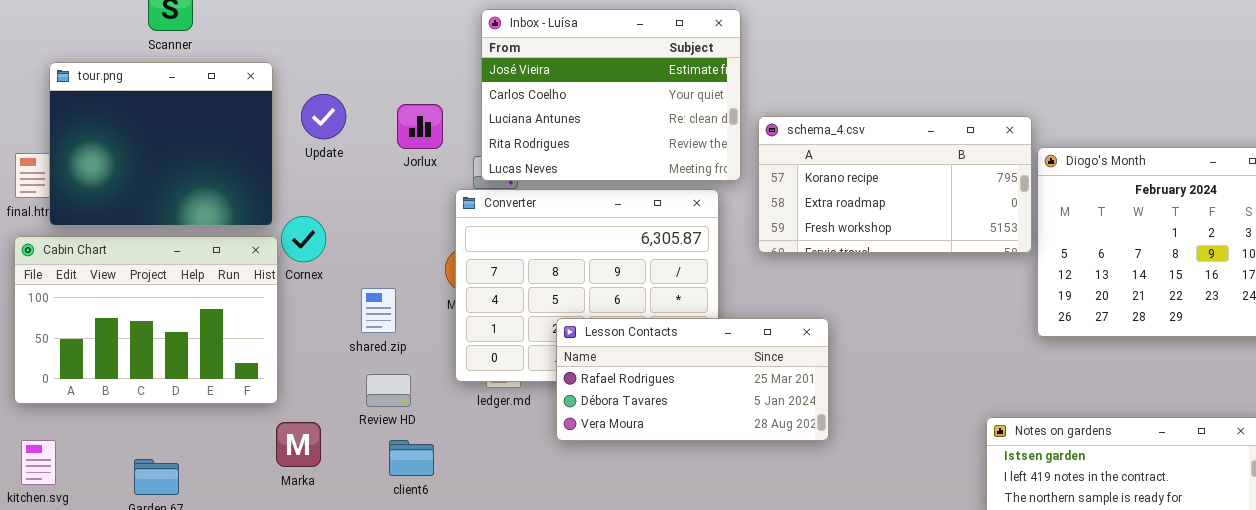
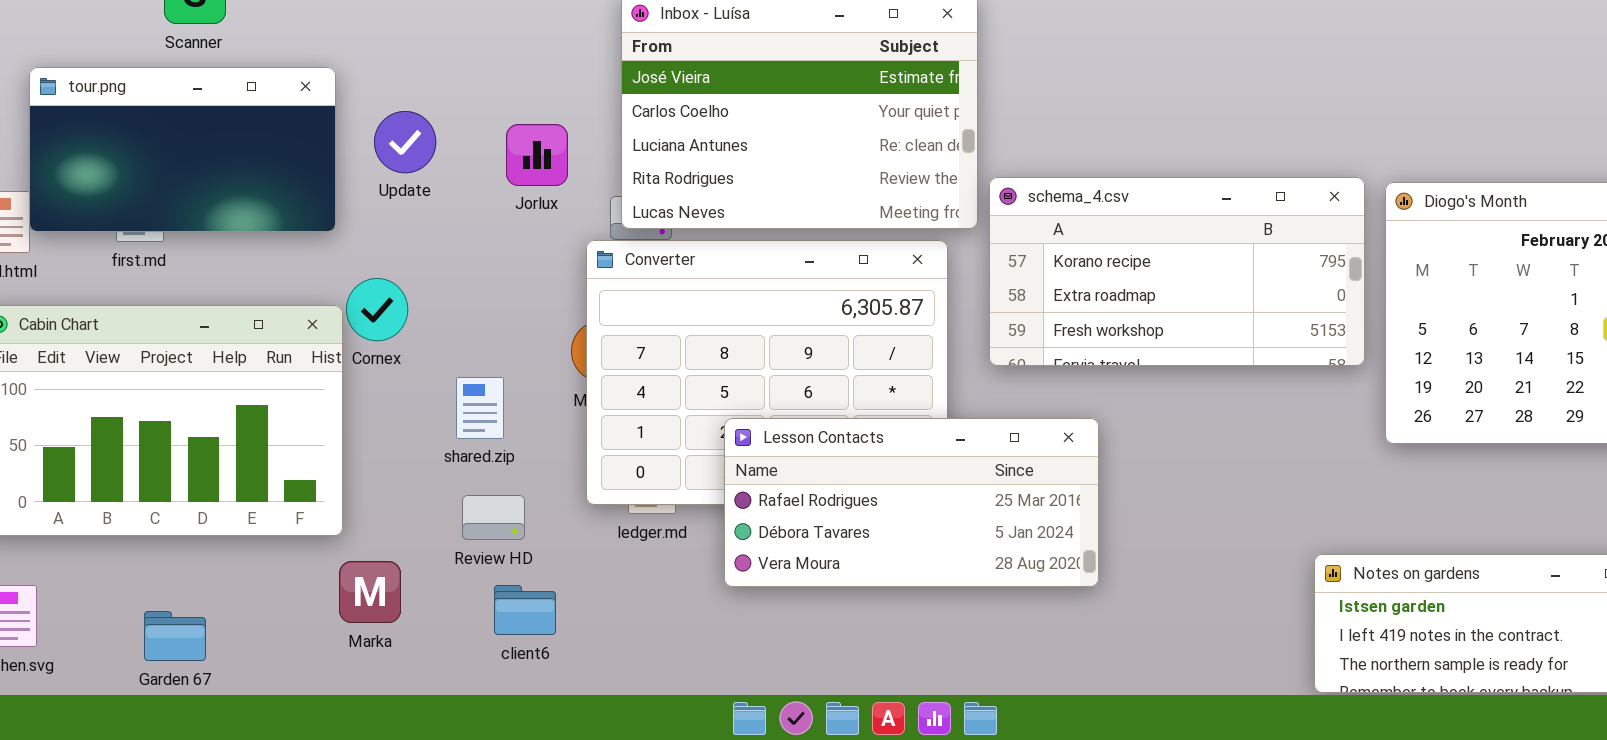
tour.png: [49,62,273,226] -> [29,67,336,232], resized
schema_4.csv: [758,116,1032,253] -> [989,177,1365,366], moved

